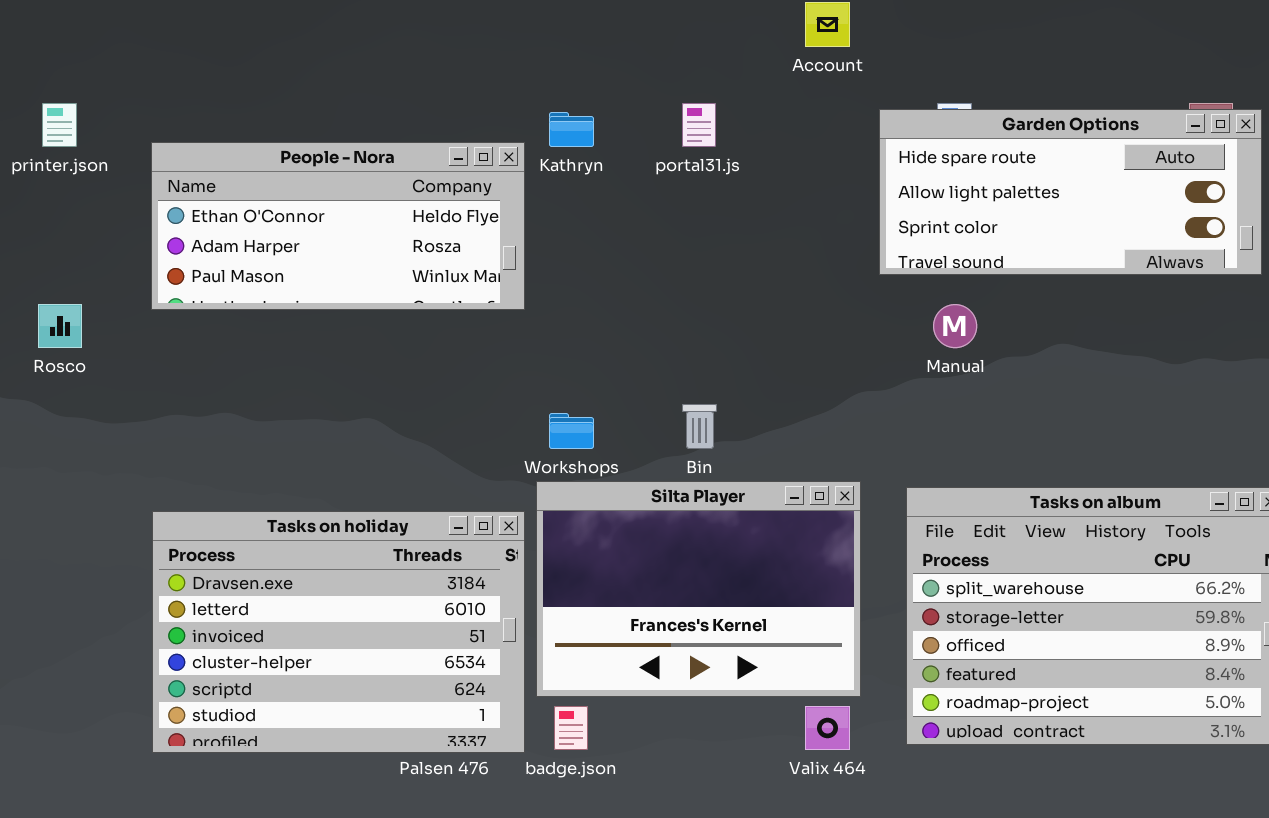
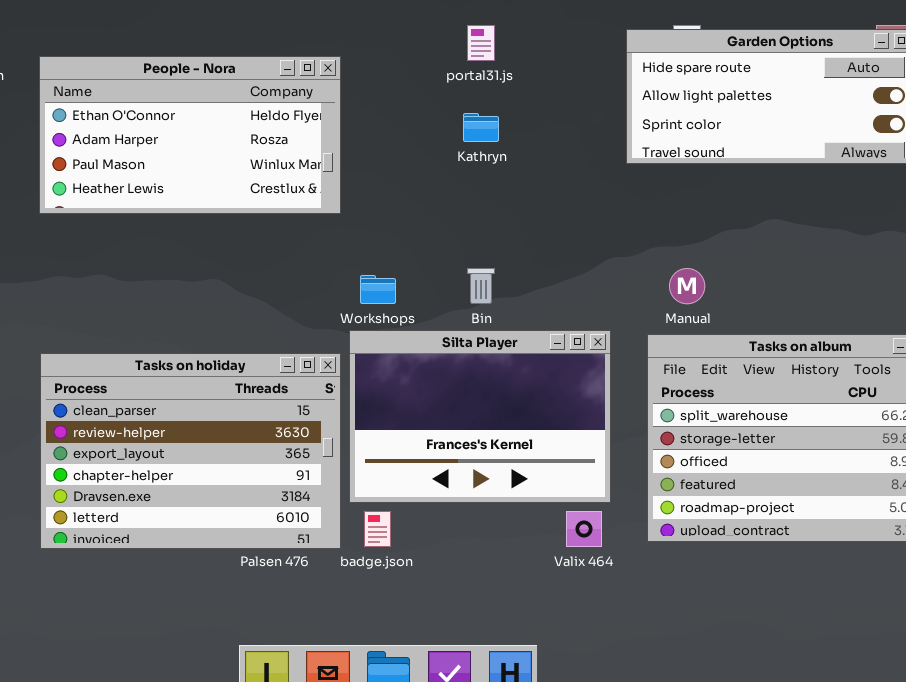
Kathryn: [549,112,594,147] -> [463,113,499,142], moved
People - Nora: [151,142,525,310] -> [39,56,341,214], resized
Manual: [933,304,977,348] -> [669,268,705,304], moved
Tasks on holiday: [152,511,525,753] -> [40,353,341,549], scrolled up 4 rows

